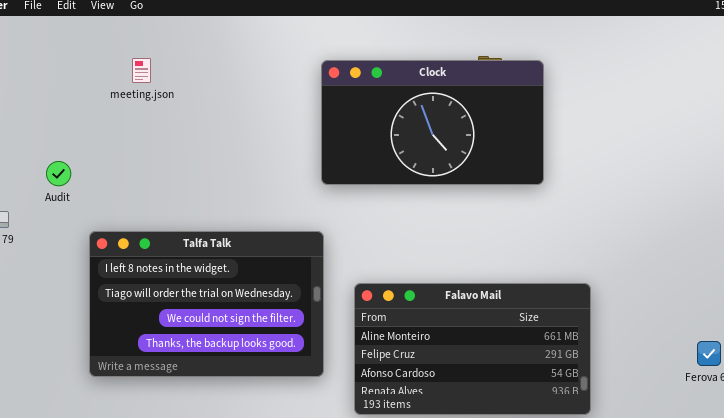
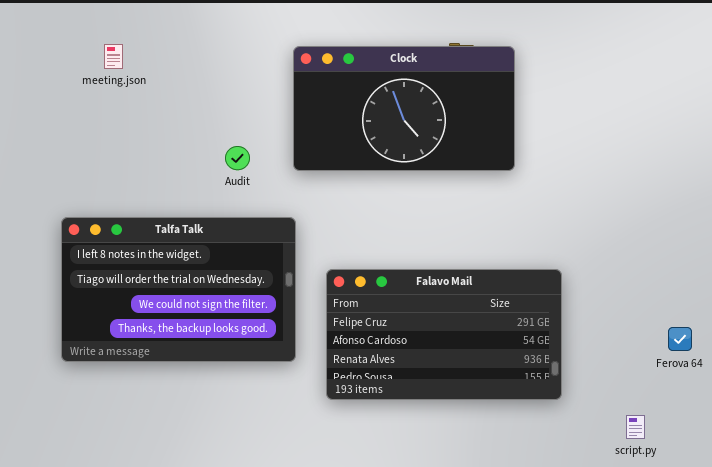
Audit: [46,161,71,186] -> [225,146,250,170], moved
Falavo Mail: [354,283,591,415] -> [326,269,562,400], scrolled down 1 row

